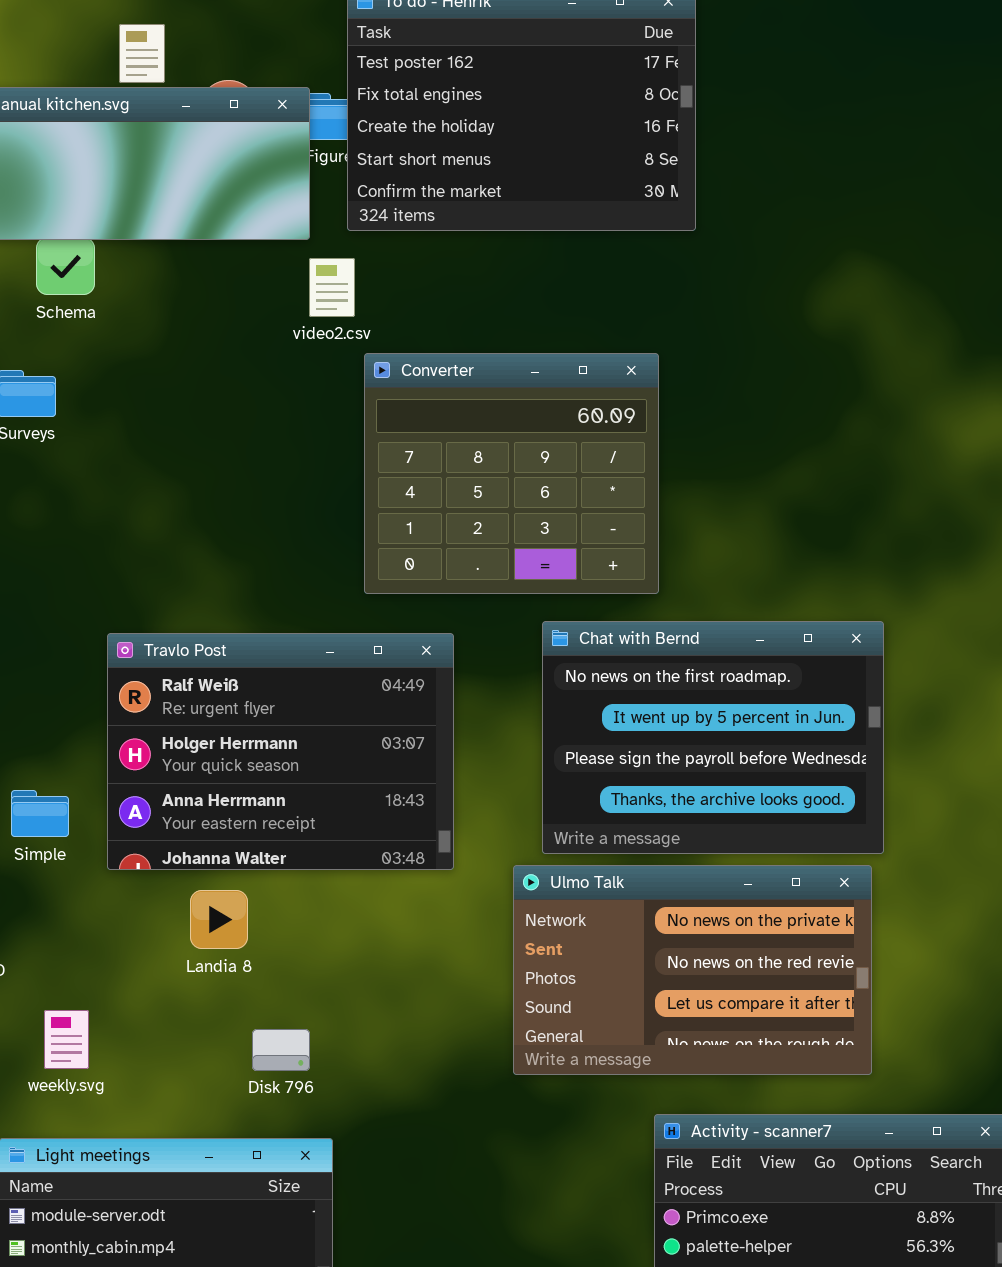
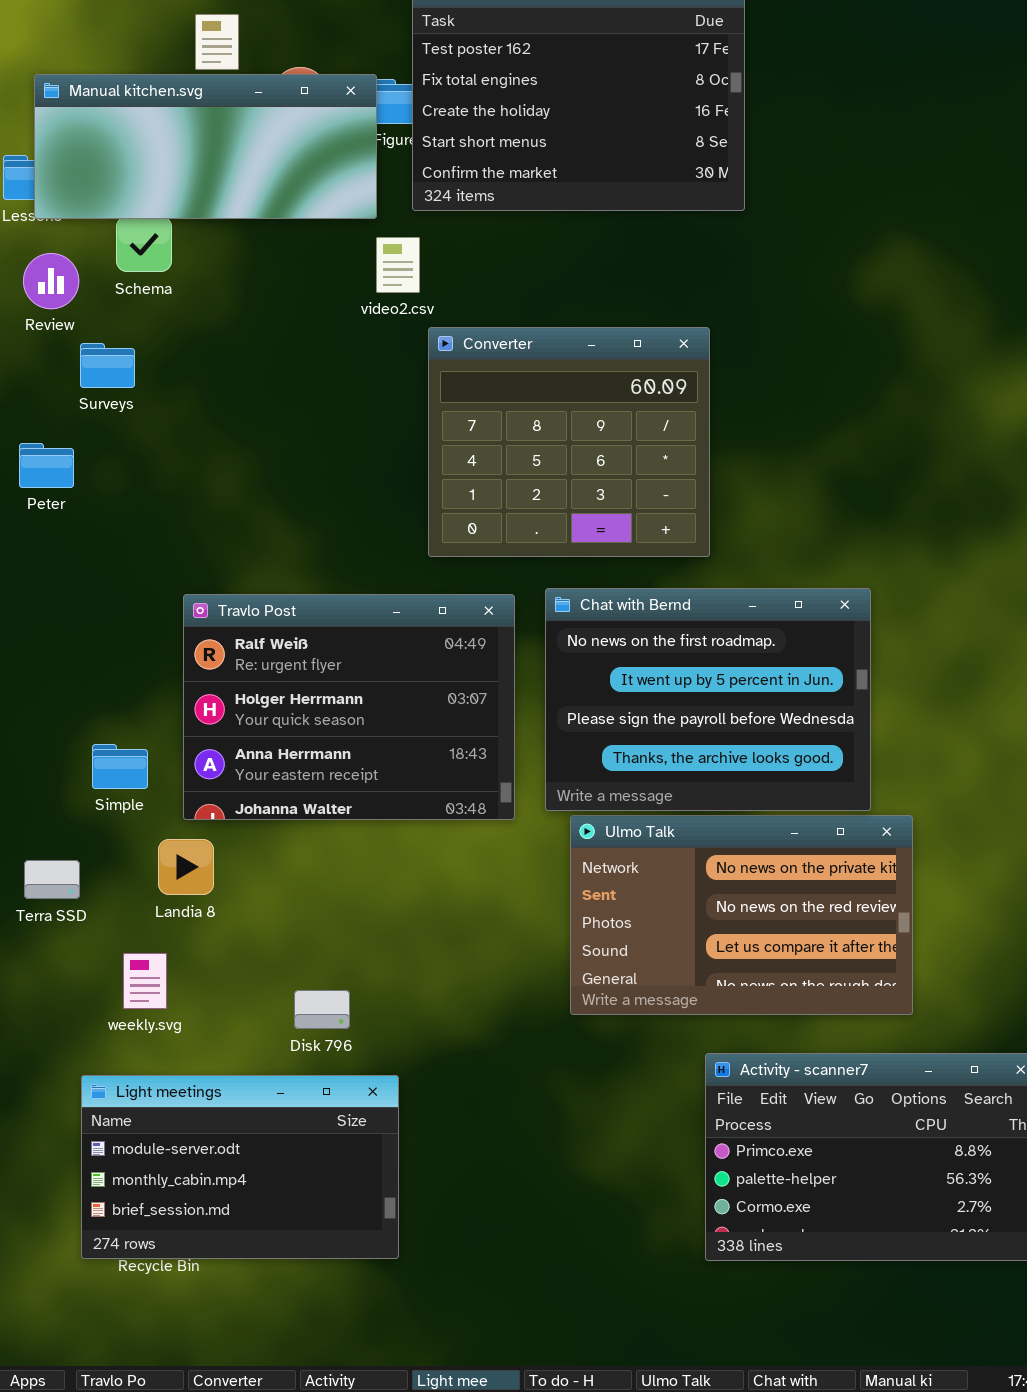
Chat with Bernd: [542,621,884,854] -> [545,588,871,811], moved
Landia 8: [190,890,248,949] -> [158,839,214,895], moved
Disk 796: [252,1029,310,1071] -> [294,990,350,1029], moved

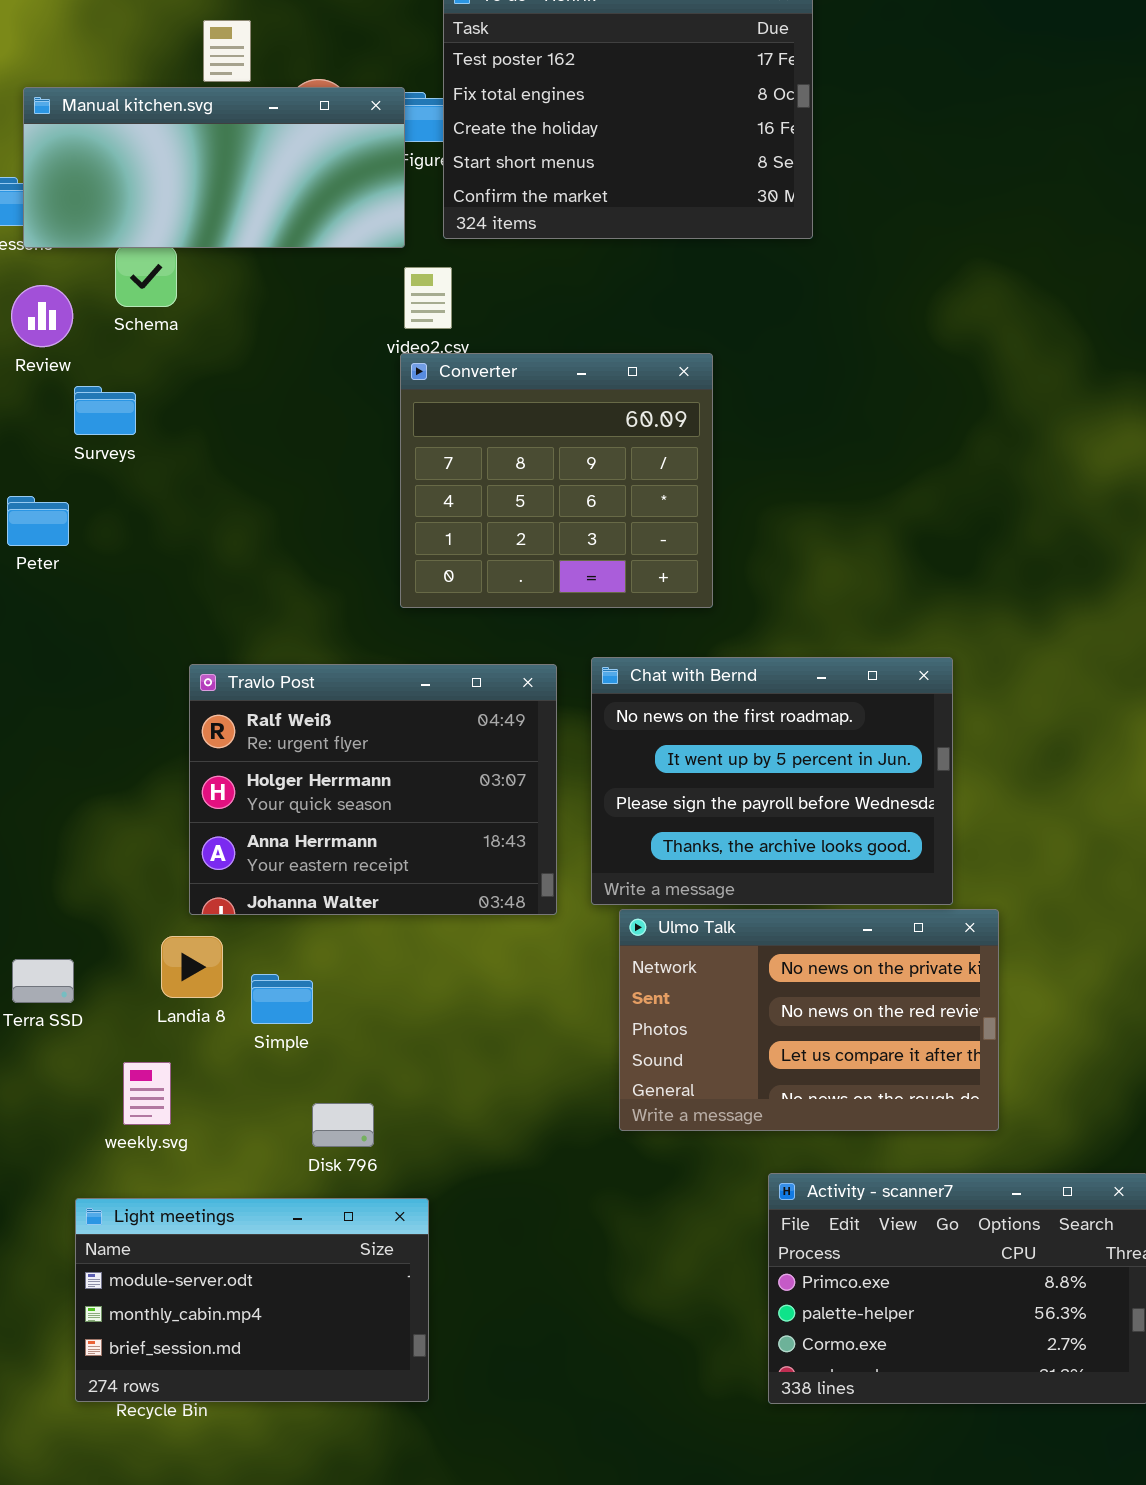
Converter: [428,327,710,557] -> [400,353,713,608], moved
Simple: [92,744,148,789] -> [251,974,313,1024], moved

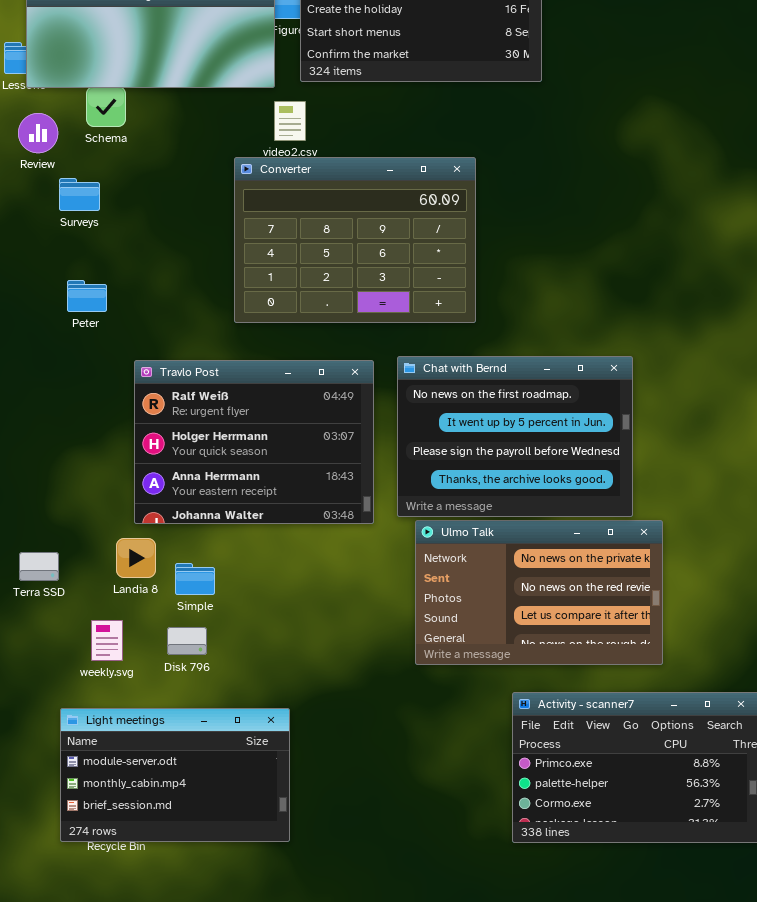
Converter: [400,353,713,608] -> [234,157,476,323], resized
Peter: [7,496,69,546] -> [67,280,107,312], moved
Disk 796: [312,1103,374,1147] -> [167,627,207,655], moved

